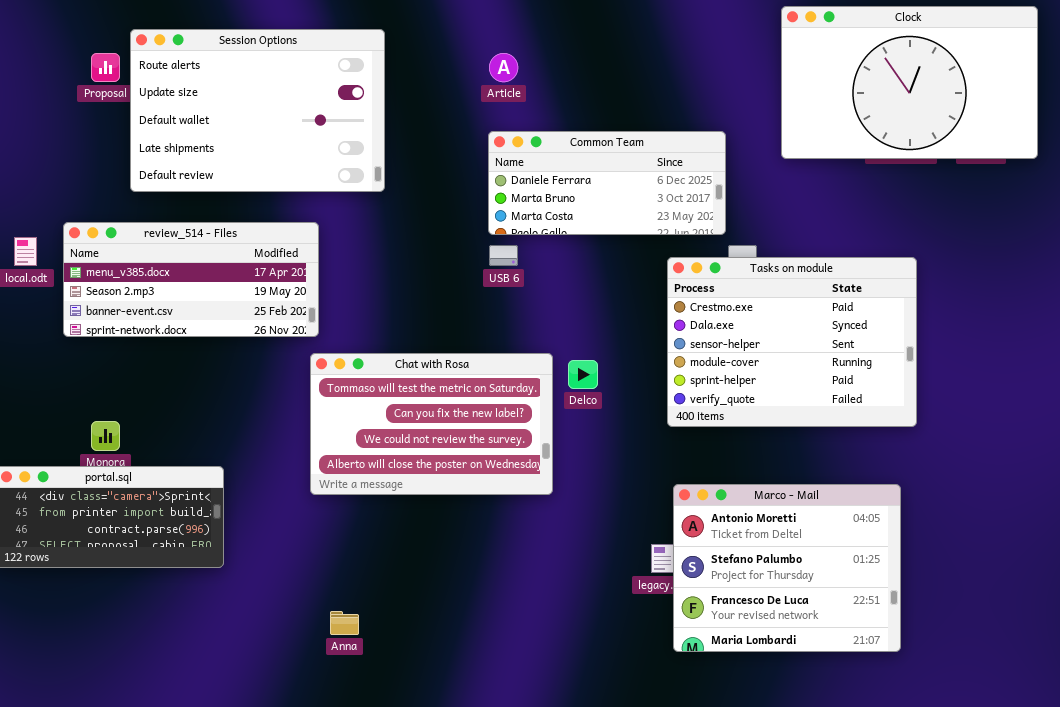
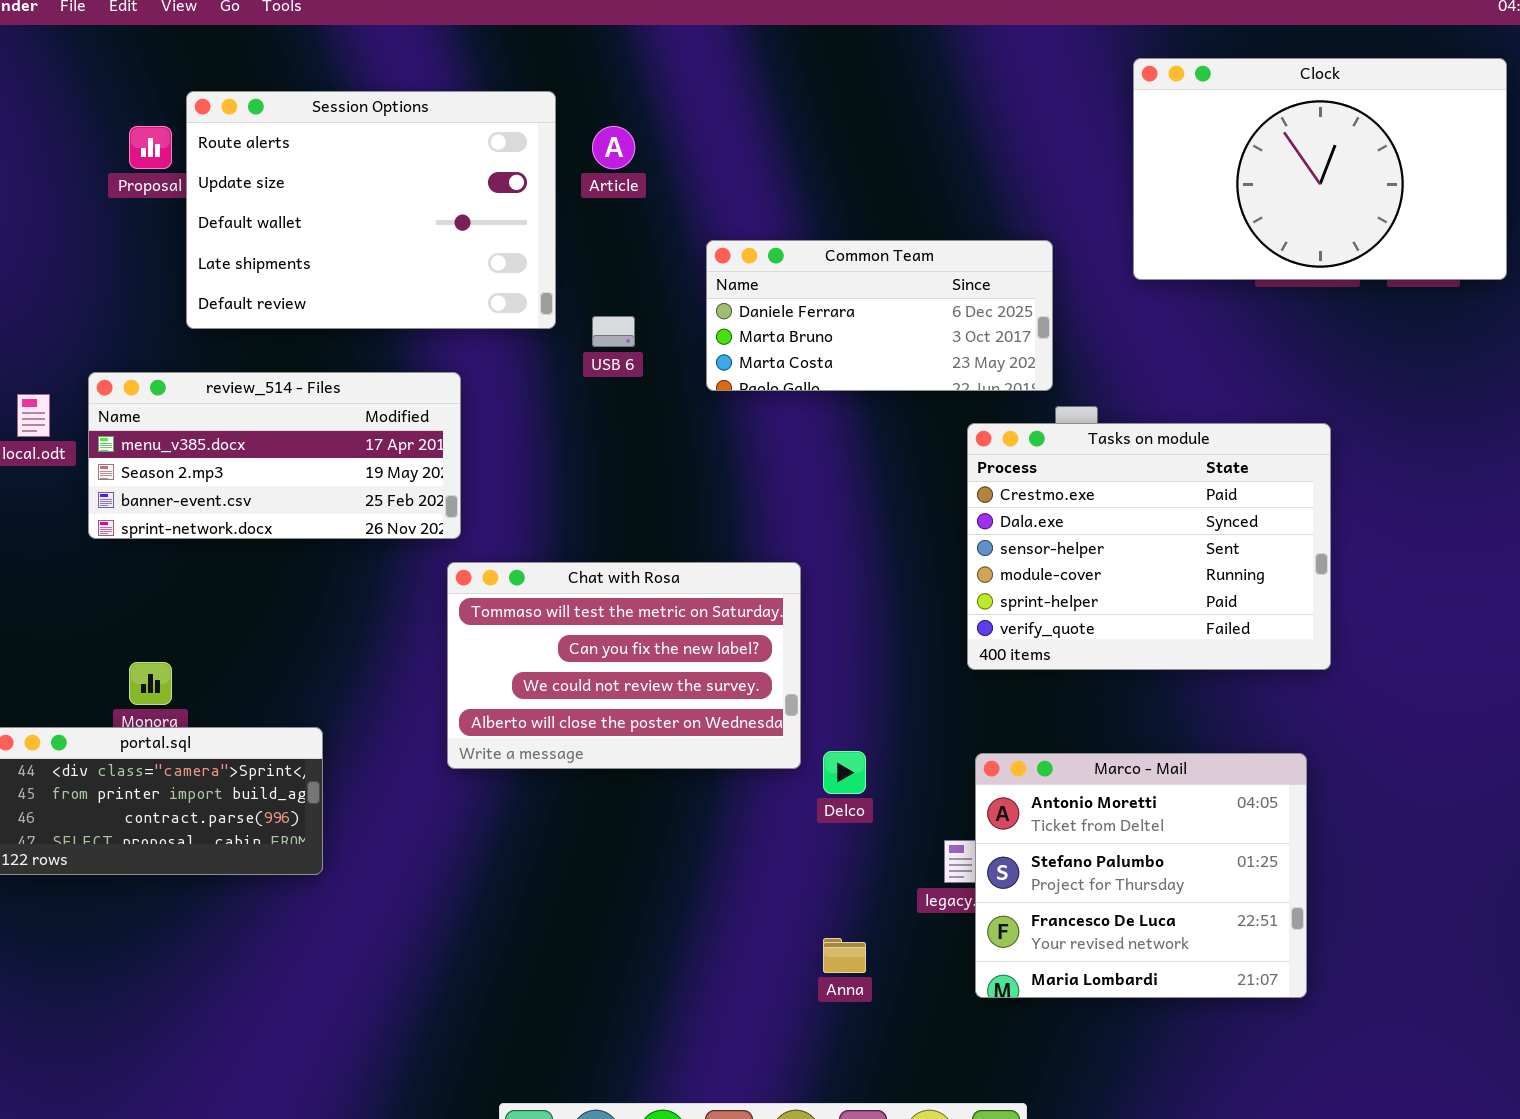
Article: [489,53,518,82] -> [592,126,635,169], moved
USB 6: [489,245,518,266] -> [592,316,635,347], moved
Delco: [568,360,598,389] -> [823,751,866,794], moved
Anna: [330,611,359,635] -> [823,938,866,973], moved

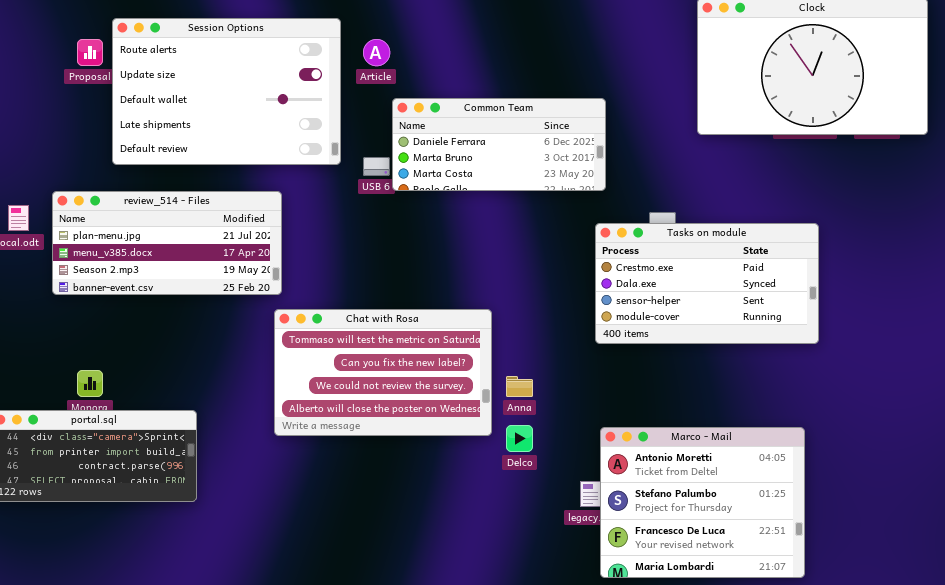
Common Team: [706,240,1053,391] -> [392,98,606,191], moved
review_514 - Files: [88,372,461,539] -> [52,191,282,295], scrolled up 1 row
Tasks on module: [967,423,1331,670] -> [595,223,819,344], resized
Anna: [823,938,866,973] -> [506,376,533,397], moved

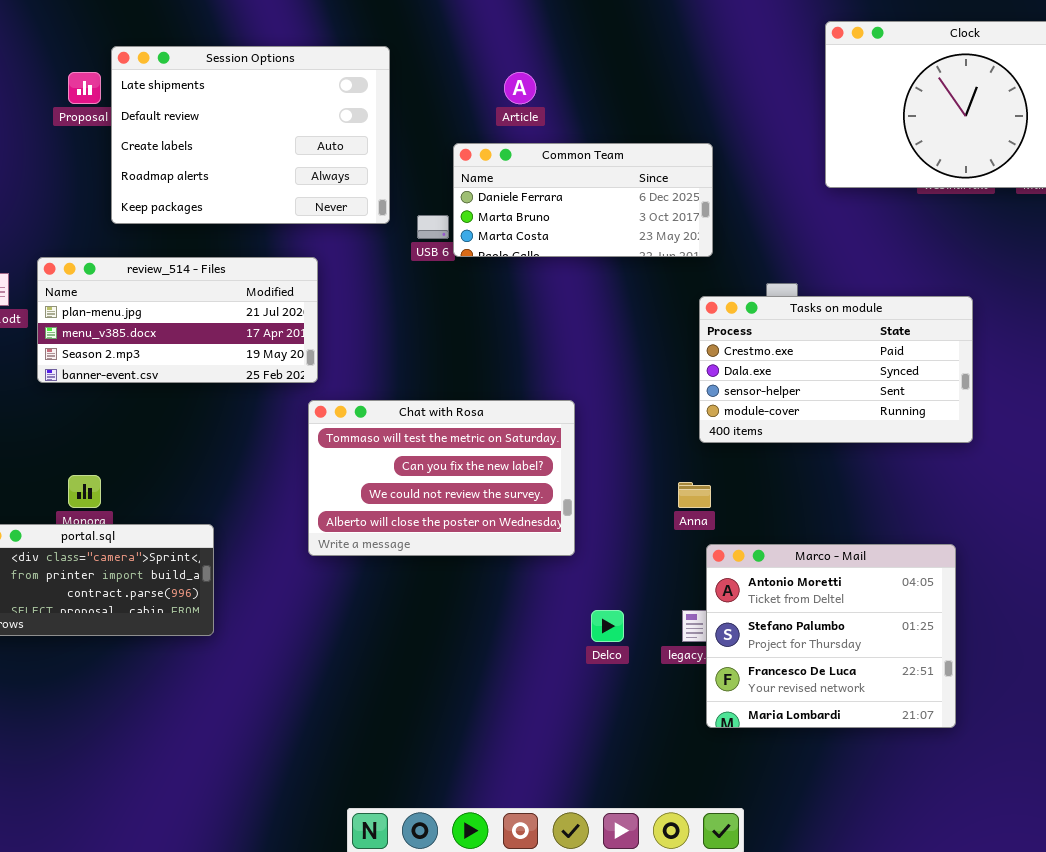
Session Options: [112,18,341,165] -> [111,46,390,224], scrolled down 3 rows
Article: [363,39,390,66] -> [504,72,536,104], moved
Anna: [506,376,533,397] -> [678,482,711,508], moved
Delco: [506,425,533,452] -> [591,610,624,642], moved

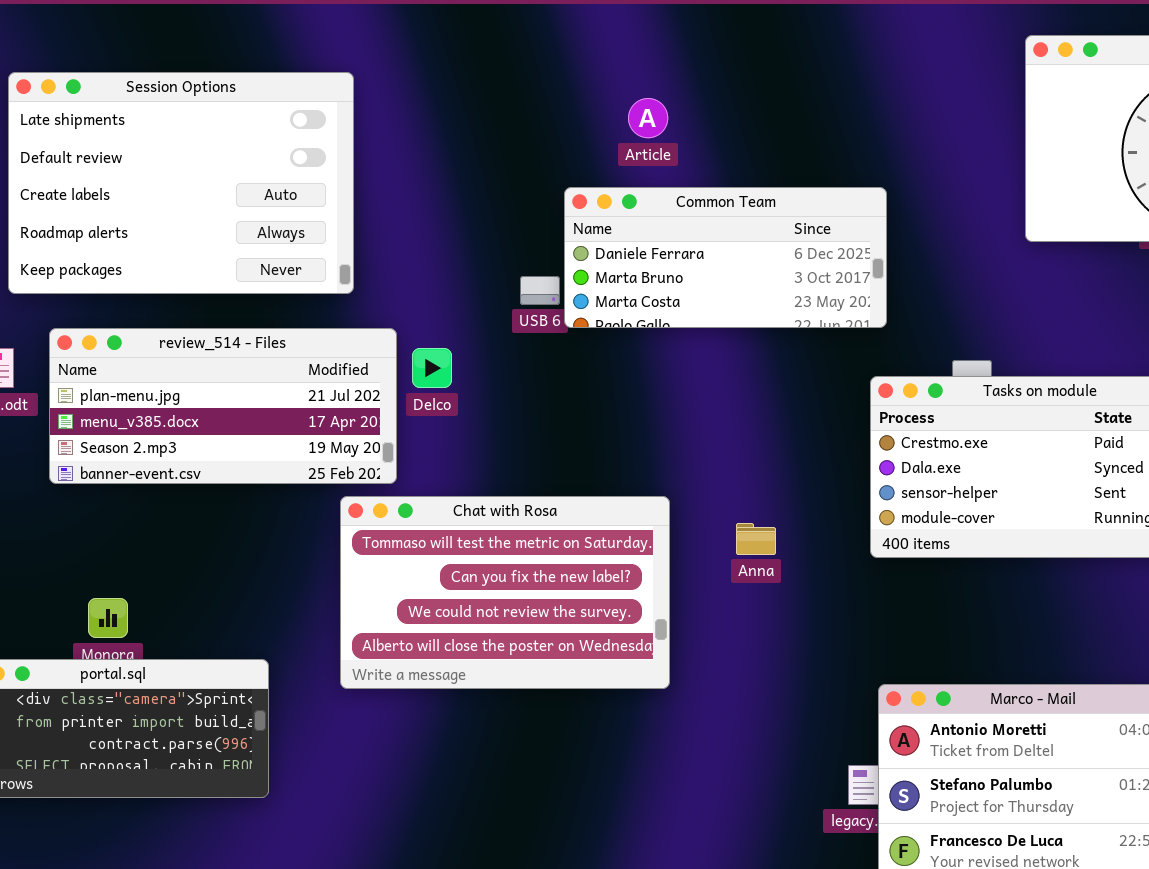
Session Options: [111,46,390,224] -> [8,72,354,294], moved
Chat with Rosa: [308,400,575,556] -> [340,496,670,689], moved
Anna: [678,482,711,508] -> [736,523,776,555], moved
Delco: [591,610,624,642] -> [412,348,452,388], moved

